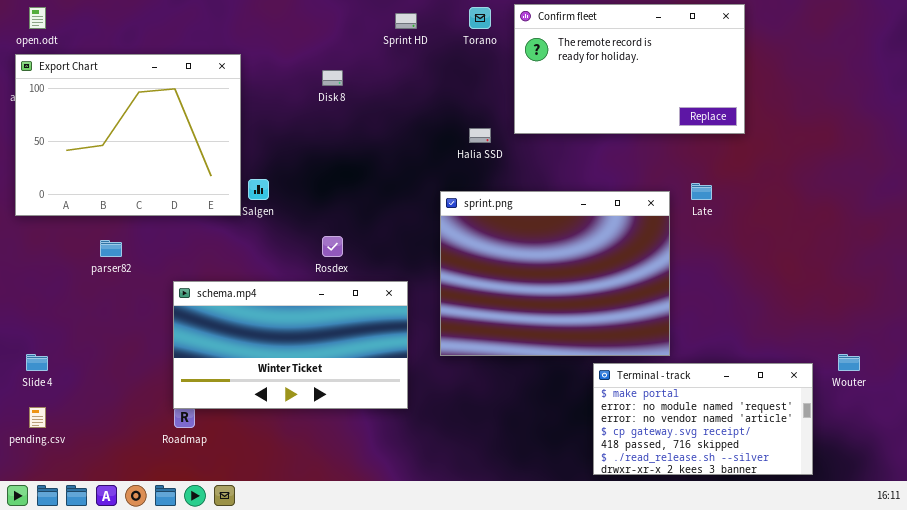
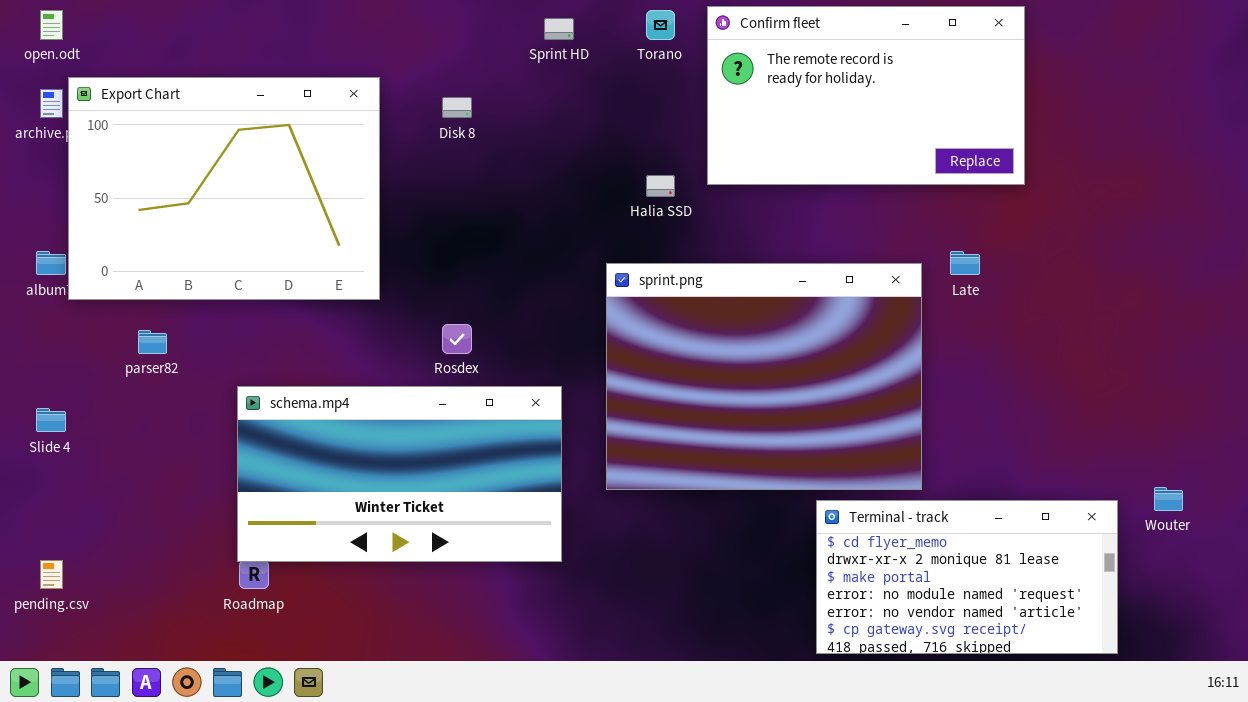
Export Chart: [15,54,241,216] -> [68,77,380,300], moved
Slide 4: [26,354,48,371] -> [36,408,66,432], moved
Terminal - track: [593,363,813,475] -> [816,500,1118,654], scrolled up 2 rows

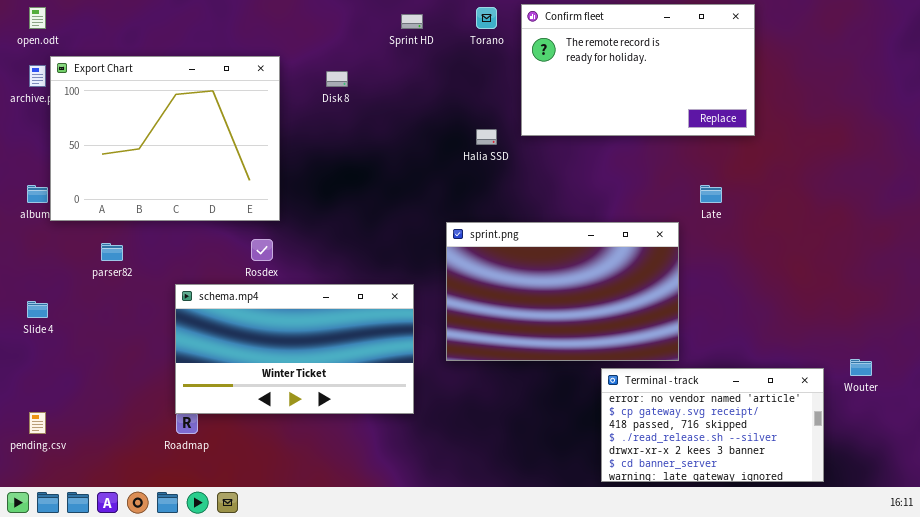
sprint.png: [606,263,922,490] -> [446,222,679,361], resized
Rosdex: [442,324,472,354] -> [251,239,273,261], moved
Terminal - track: [816,500,1118,654] -> [601,368,824,482], scrolled down 4 rows

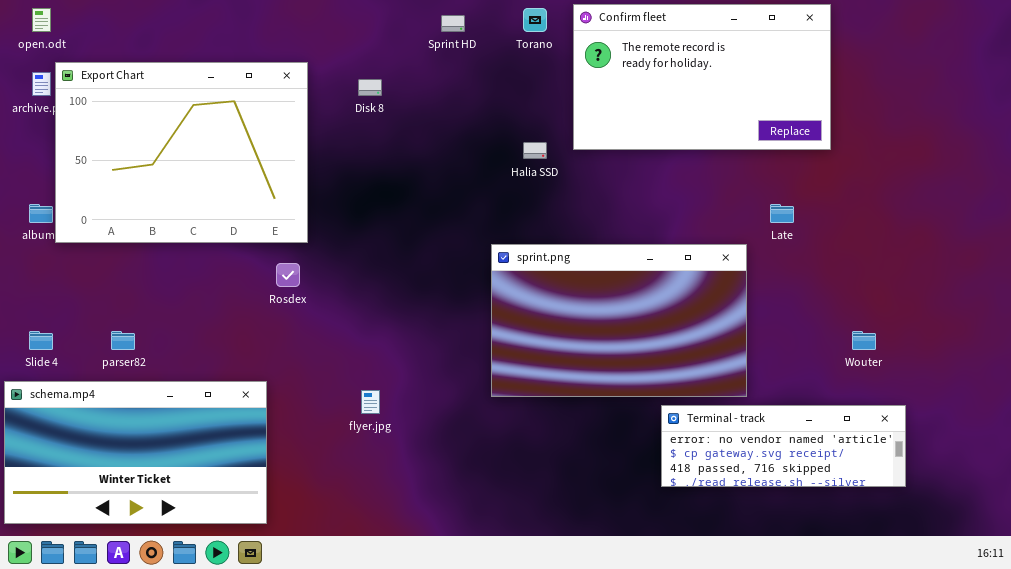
parser82: [101,243,123,261] -> [111,331,135,350], moved
schema.mp4: [175,284,414,414] -> [4,381,267,524], moved
Wouter: [850,359,872,376] -> [852,331,876,350], moved
Terminal - track: [601,368,824,482] -> [661,405,906,487], resized

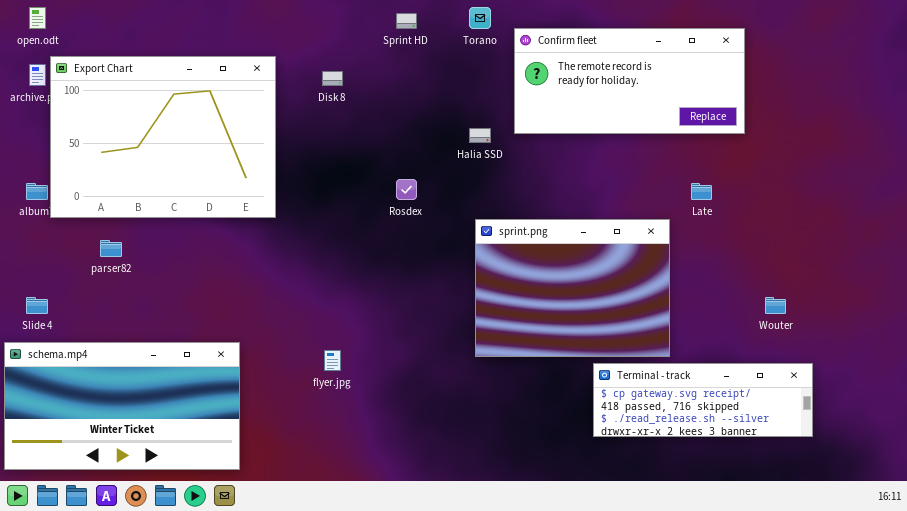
Confirm fleet: [573,4,831,150] -> [514,28,745,134], resized
sprint.png: [491,244,747,397] -> [475,219,670,357], resized
Rosdex: [276,263,300,287] -> [396,179,417,200], moved
parser82: [111,331,135,350] -> [100,240,122,257], moved
Terminal - track: [661,405,906,487] -> [593,363,813,437], scrolled down 1 row

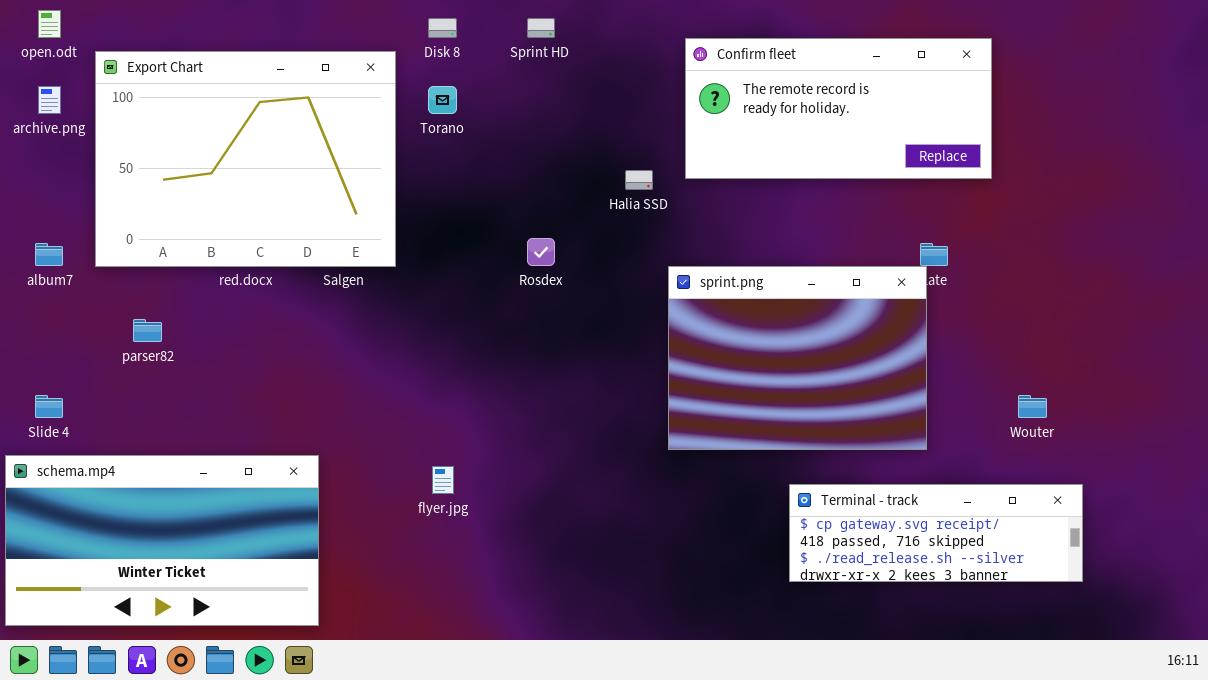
Torano: [469,7,491,29] -> [428,86,457,114], moved
Export Chart: [50,56,276,218] -> [95,51,396,267], moved
Disk 8: [322,71,343,86] -> [428,18,457,38], moved
sprint.png: [475,219,670,357] -> [668,266,927,450], moved

